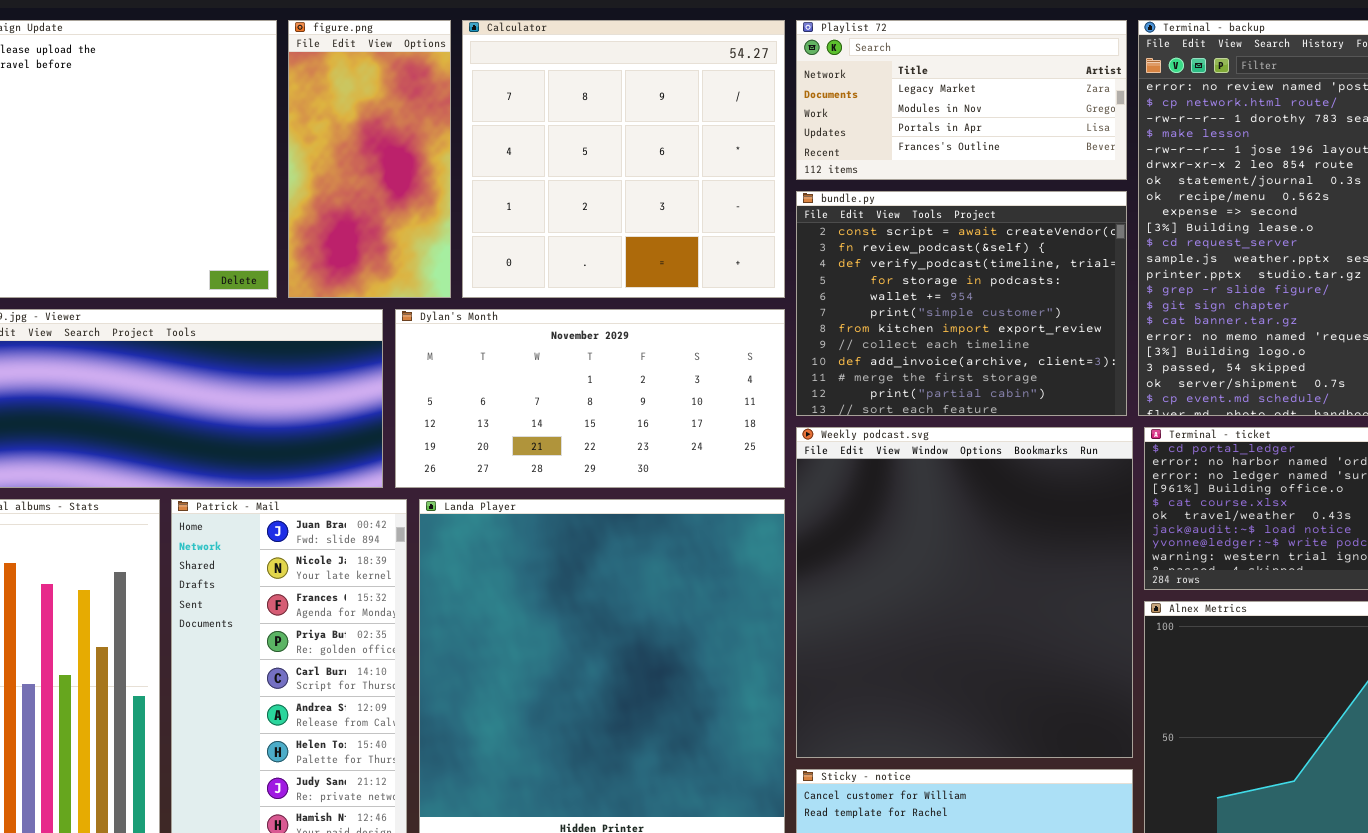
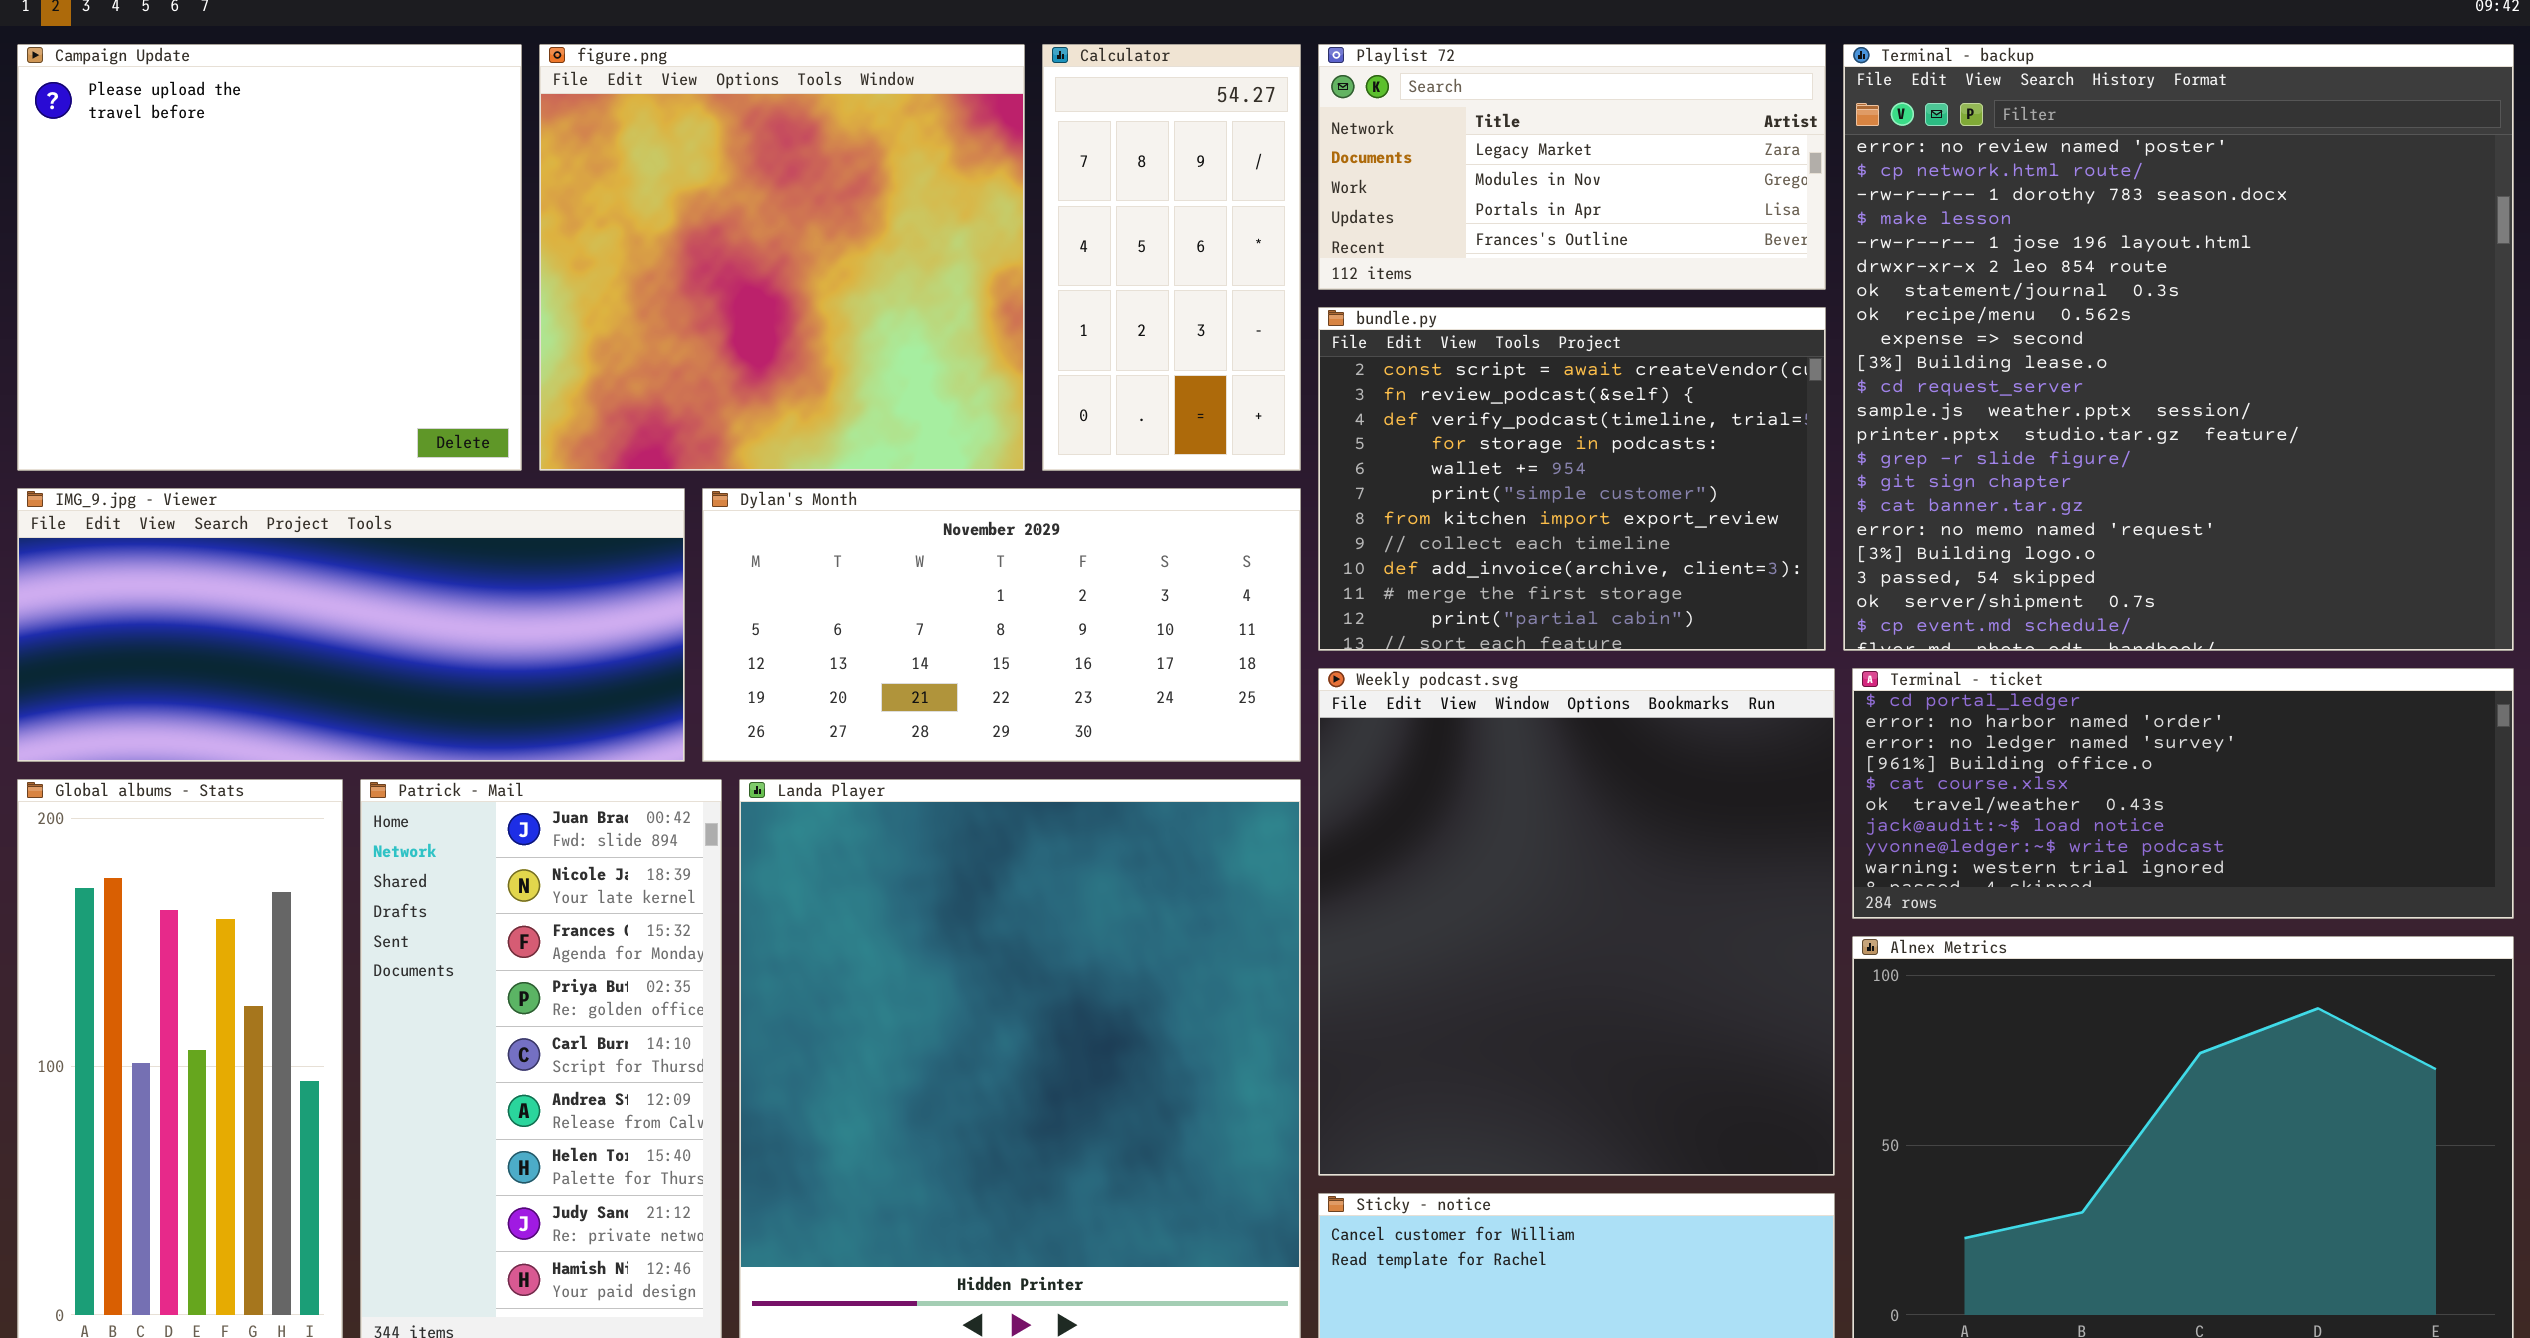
figure.png: [288,20,451,298] -> [539,44,1025,471], resized
Calculator: [462,20,785,298] -> [1042,44,1301,471], resized

